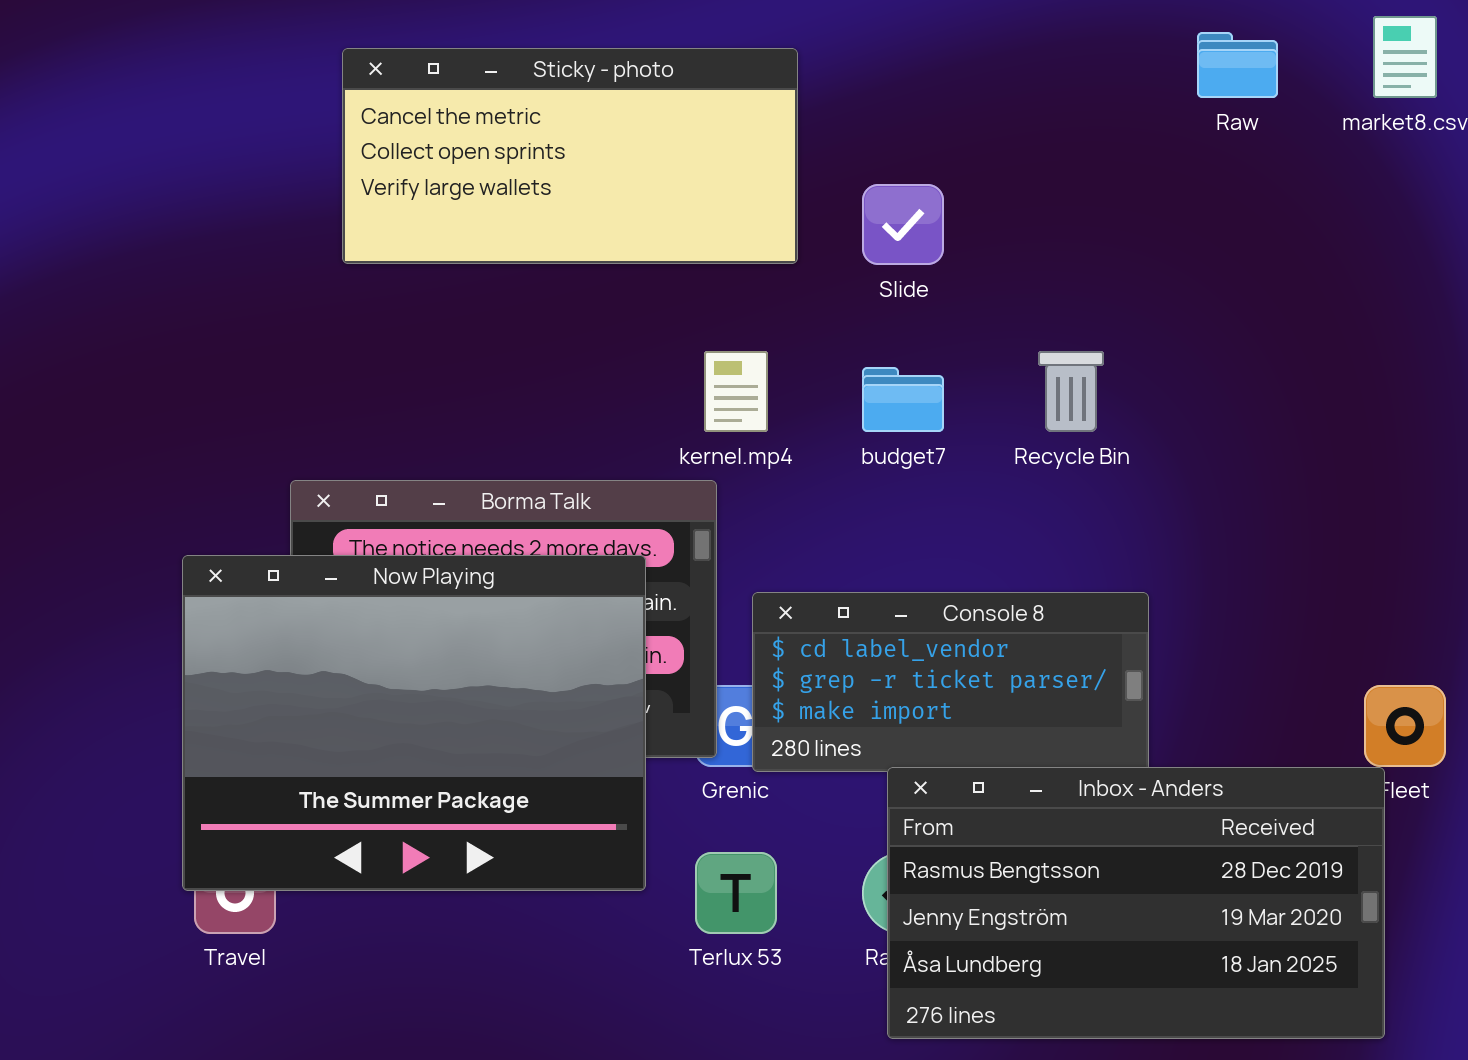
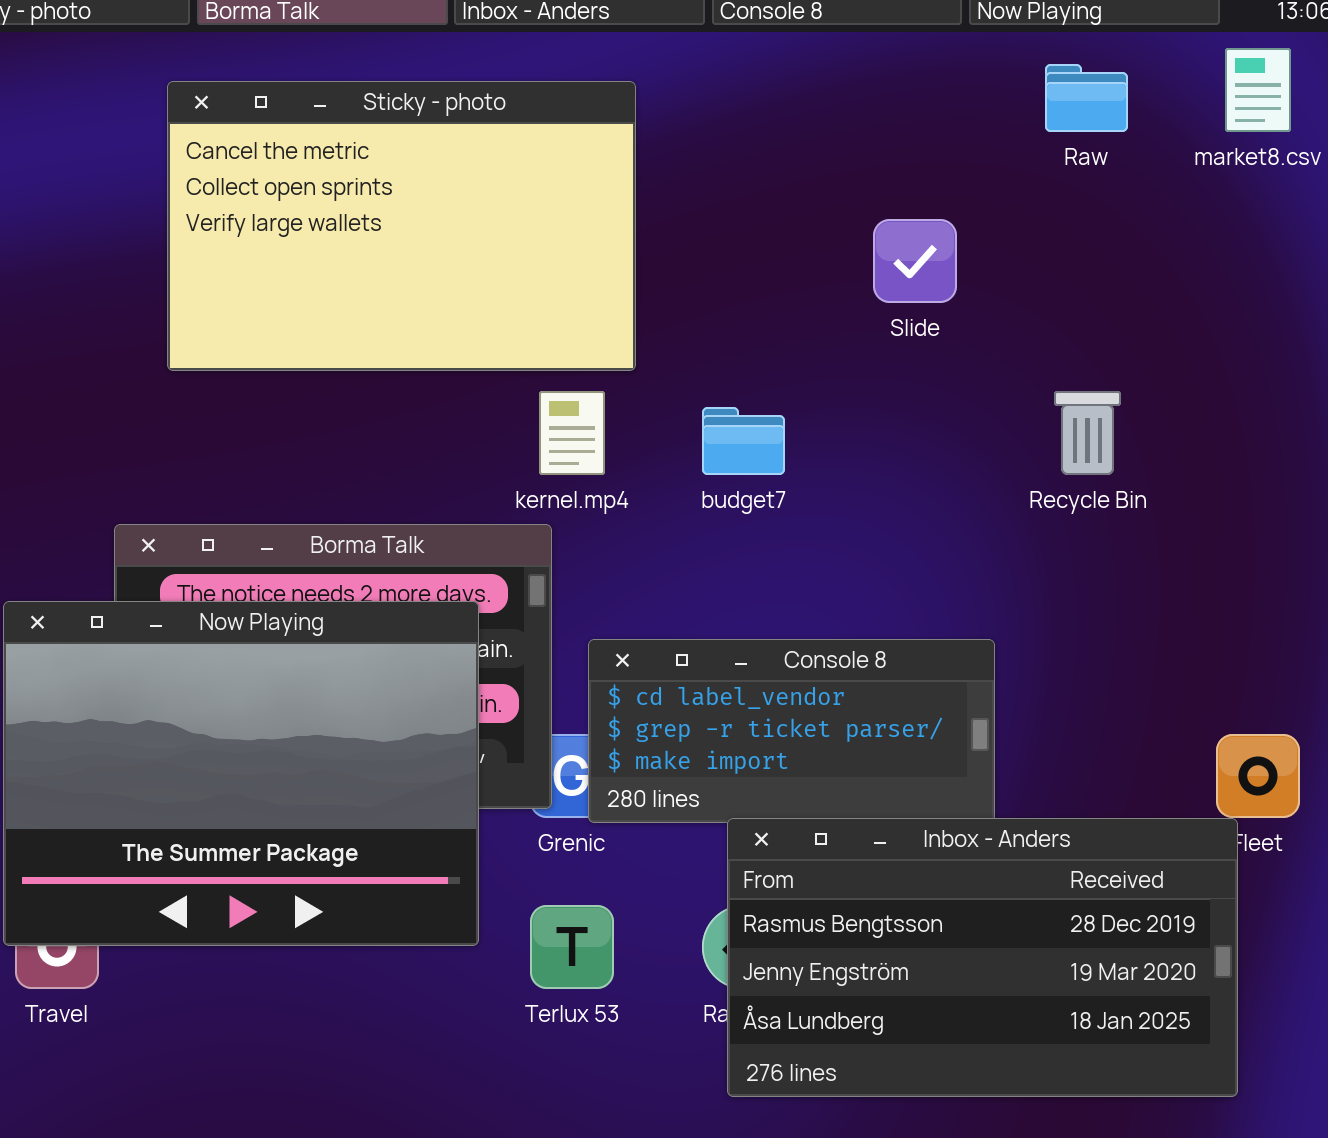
Sticky - photo: [342,48,798,264] -> [167,81,636,371], resized
Slide: [862,184,944,265] -> [873,219,957,303], moved
Recycle Bin: [1038,351,1104,432] -> [1054,391,1121,475], moved

